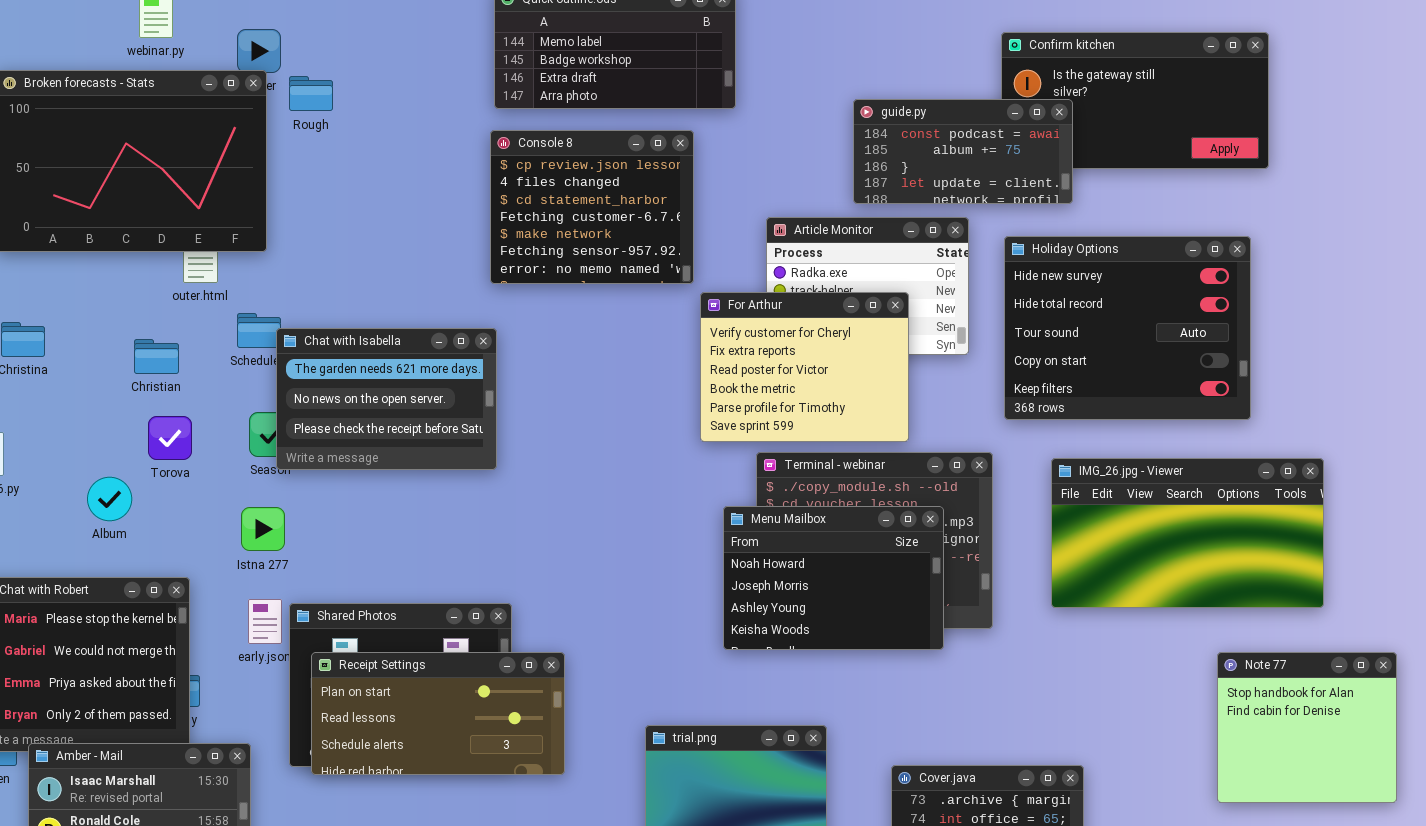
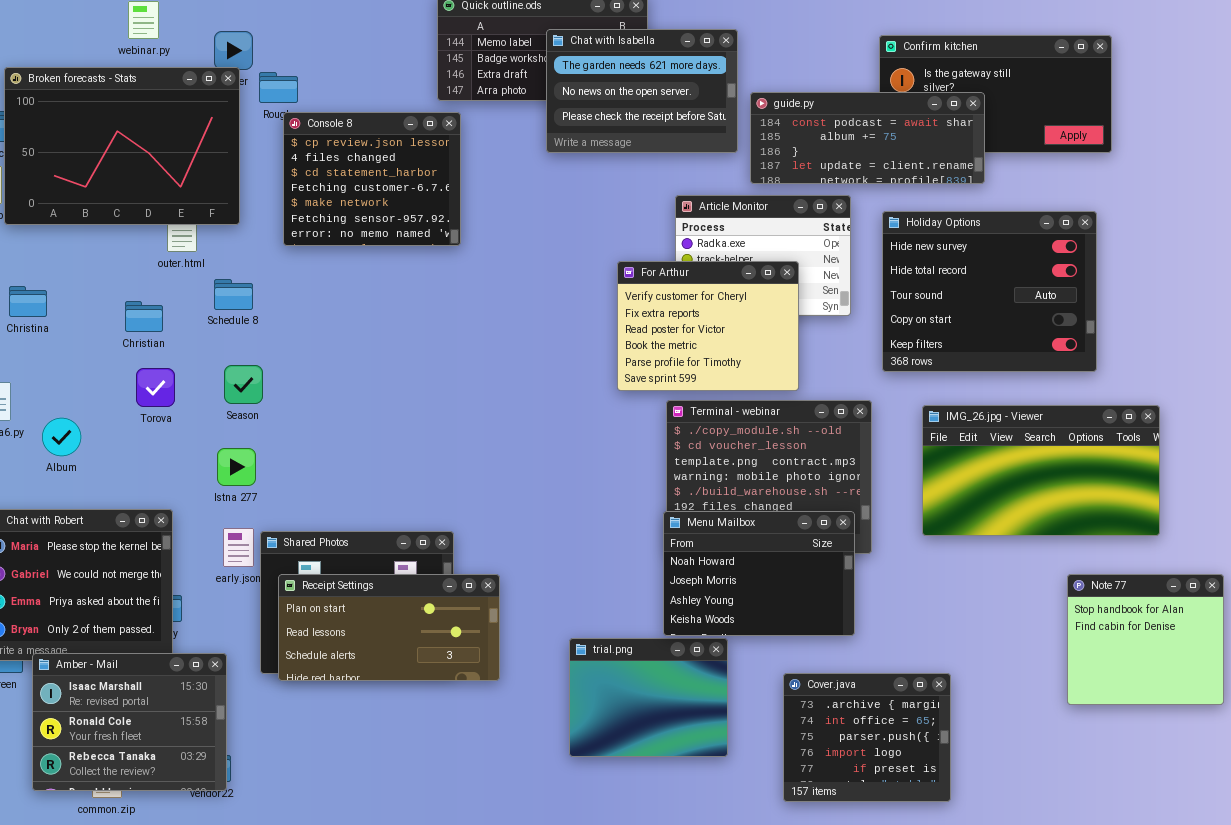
guide.py: [853,99,1073,204] -> [750,92,985,184], resized
Console 8: [490,130,694,284] -> [283,112,461,246], moved
Chat with Isabella: [276,328,497,470] -> [546,29,738,153], moved
Album: [87,477,132,521] -> [42,418,81,456], moved
Menu Mailbox: [723,506,944,650] -> [663,511,855,636], moved

